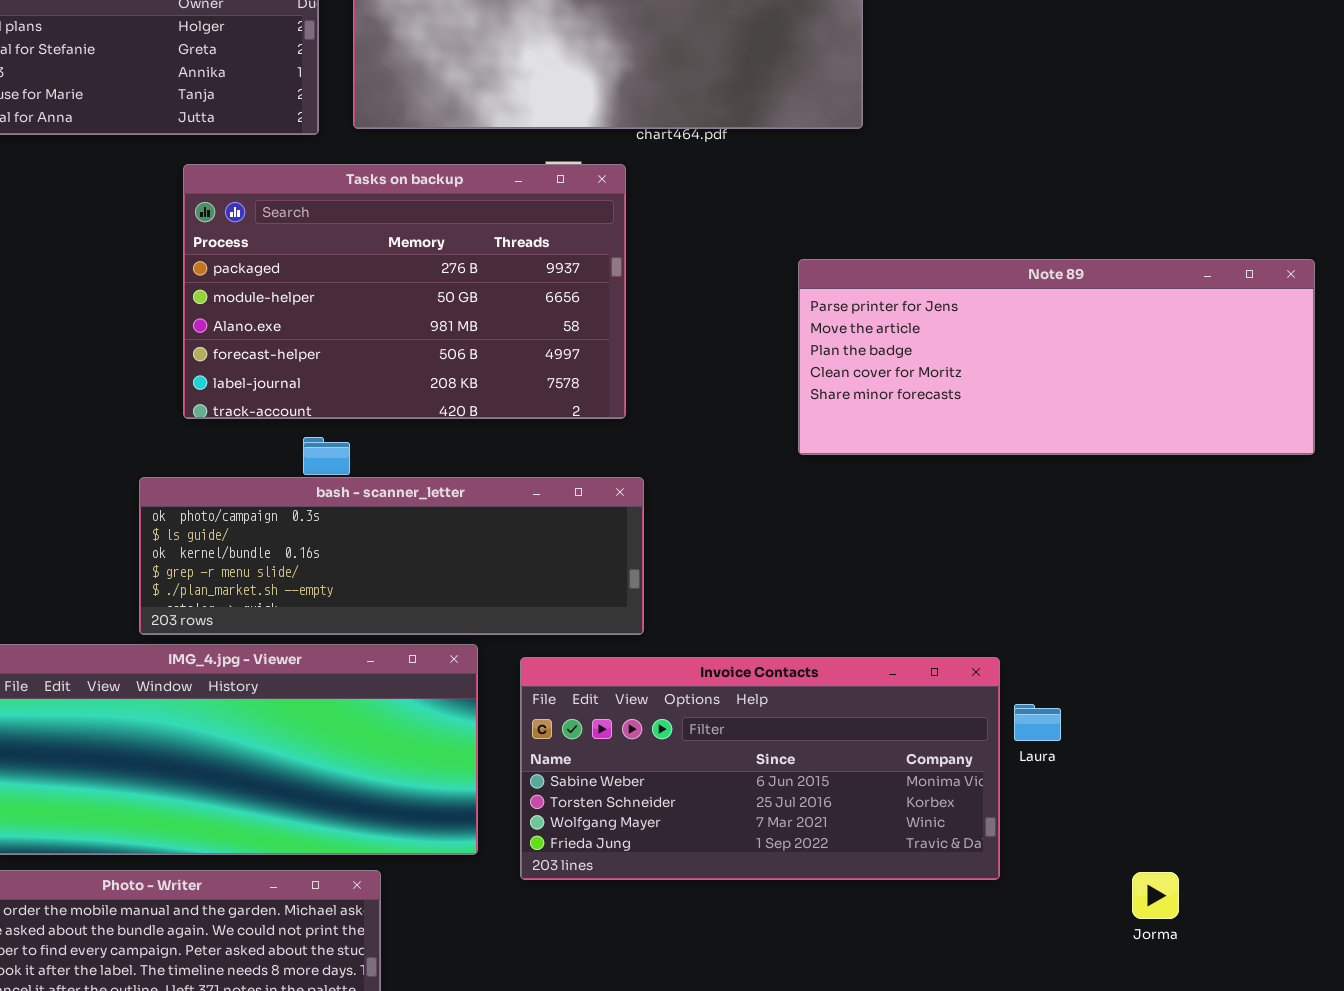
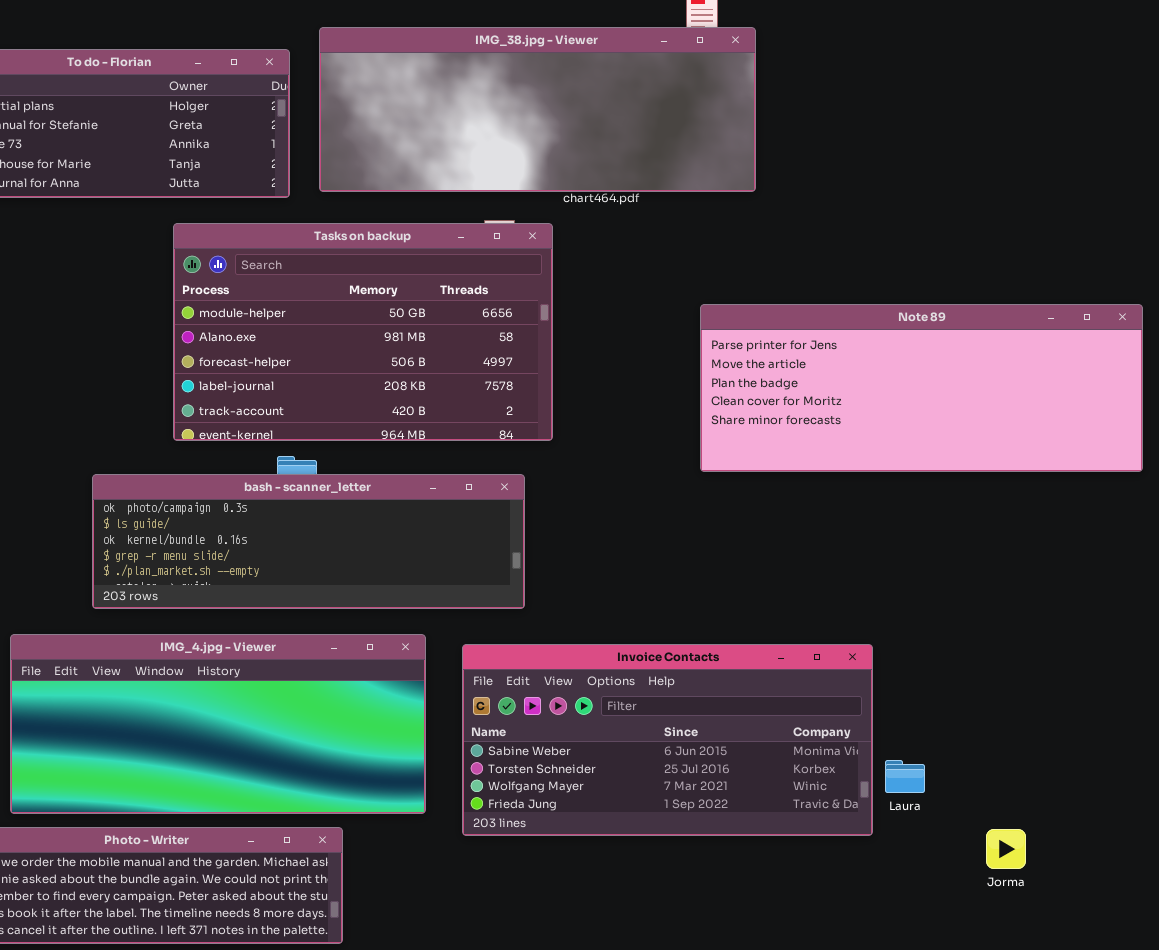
Tasks on backup: [183,164,626,419] -> [173,223,553,441], scrolled down 1 row
bash - scanner_letter: [139,477,644,635] -> [92,474,525,609], moved
Laura: [1014,704,1061,741] -> [885,760,925,793], moved

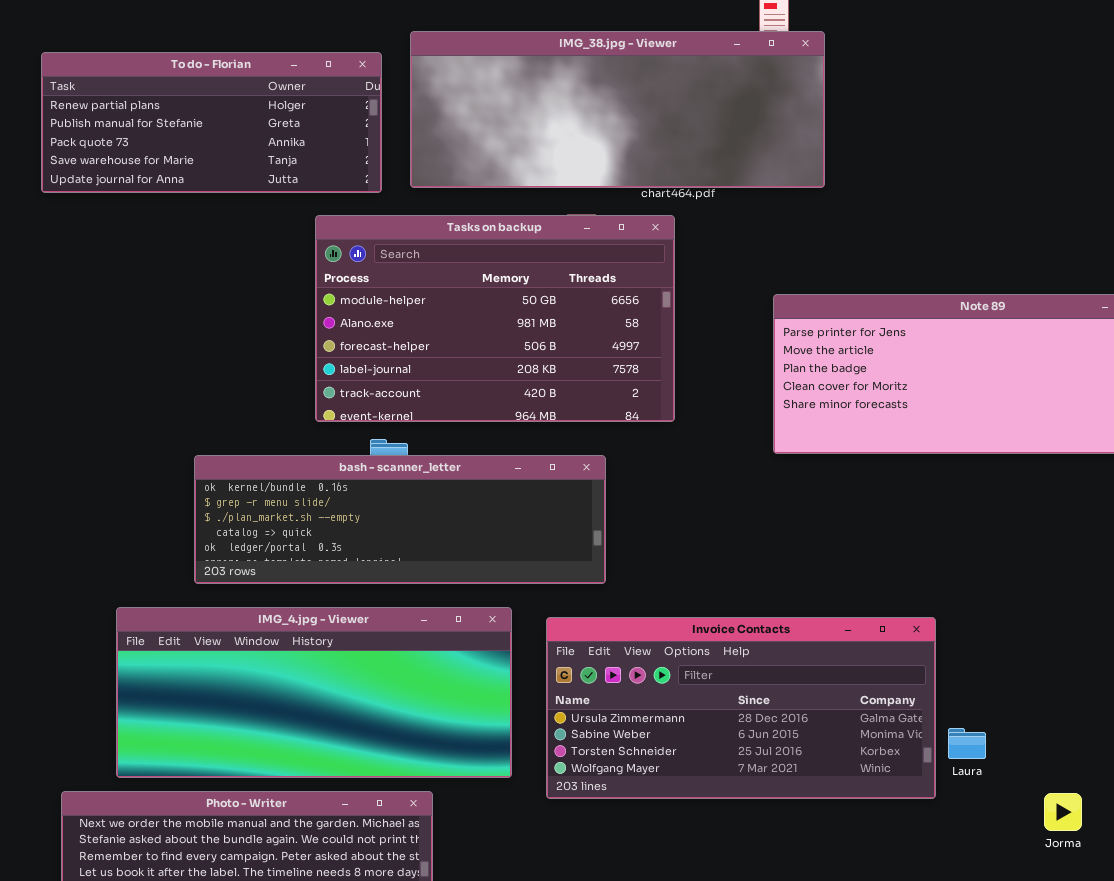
Tasks on backup: [173,223,553,441] -> [315,215,675,422], moved
bash - scanner_letter: [92,474,525,609] -> [194,455,606,584], scrolled down 2 rows
Invoice Contacts: [462,644,873,836] -> [546,617,936,799], scrolled up 1 row

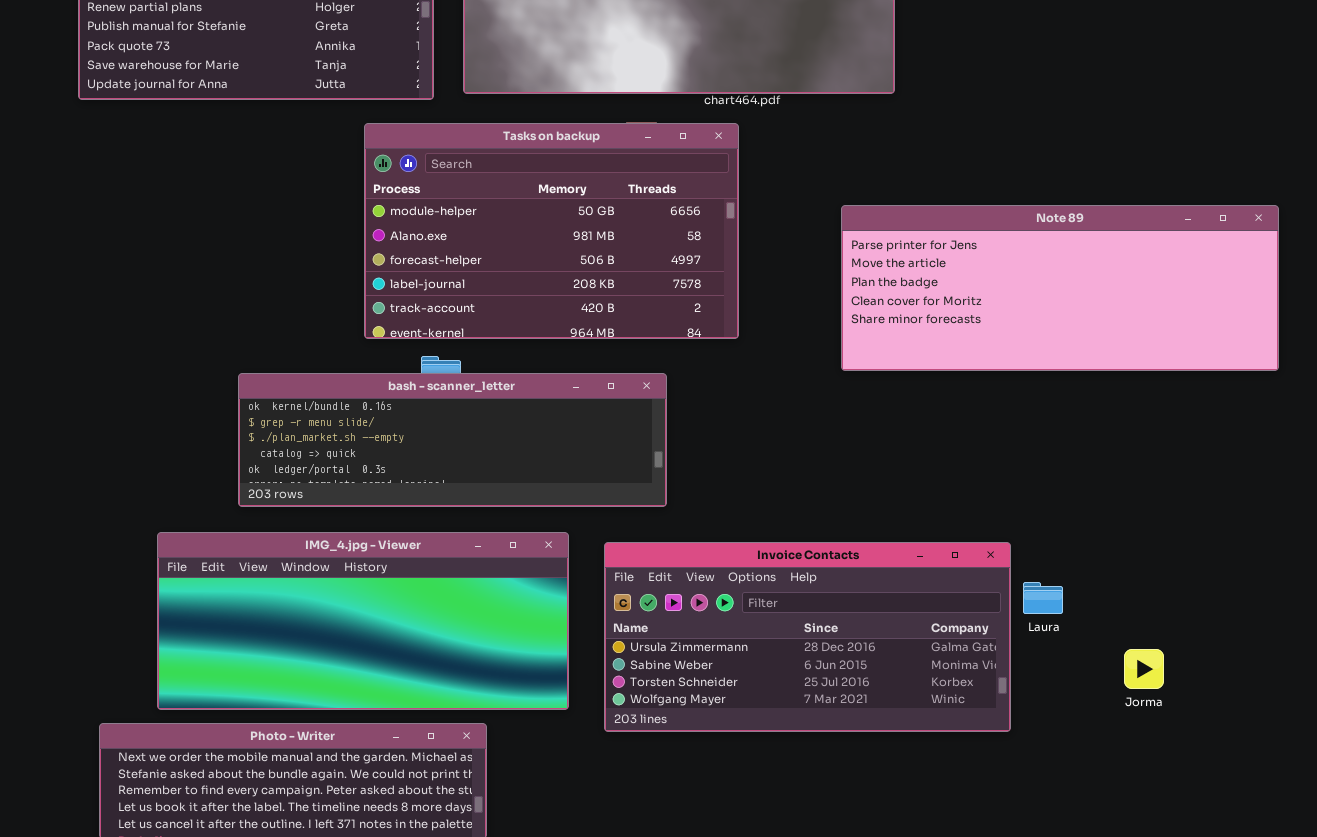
Laura: [948,728,986,759] -> [1023,582,1063,614], moved
Jorma: [1044,793,1082,831] -> [1124,649,1164,689], moved

